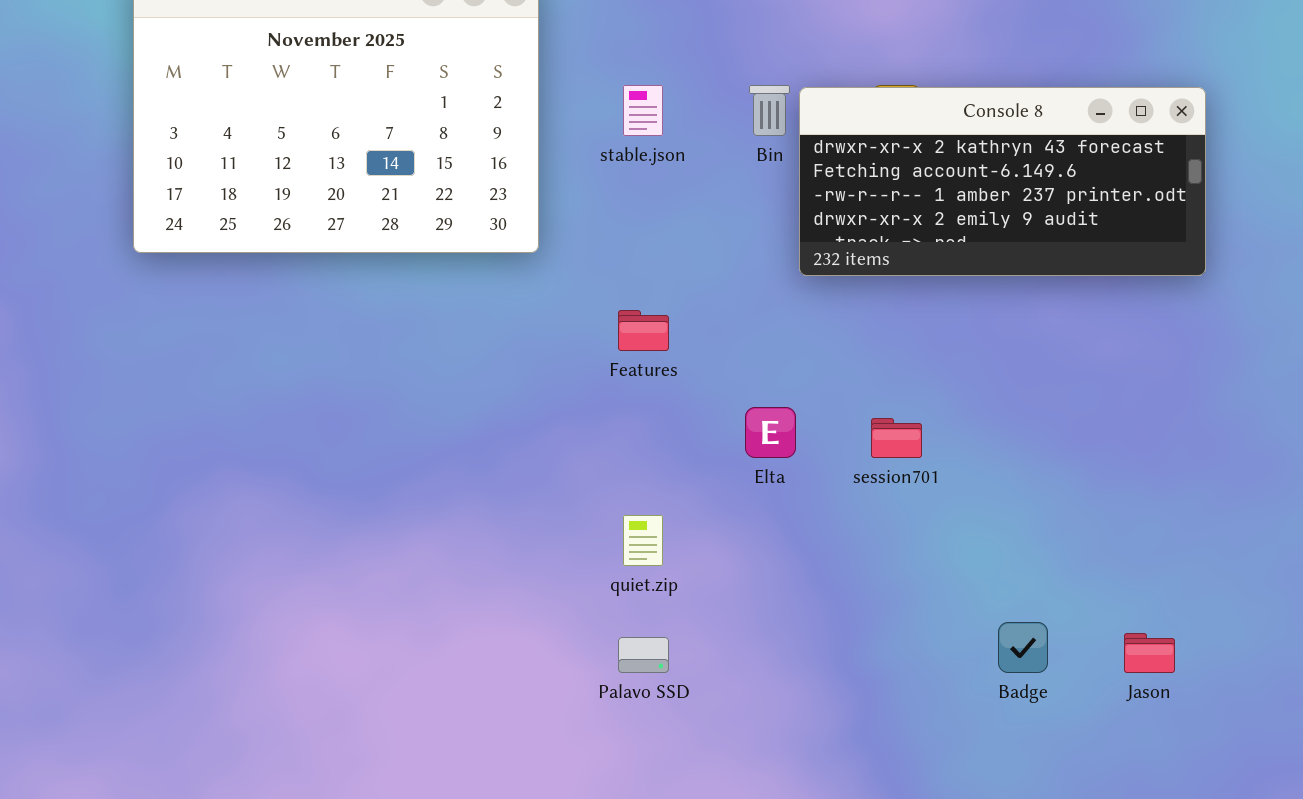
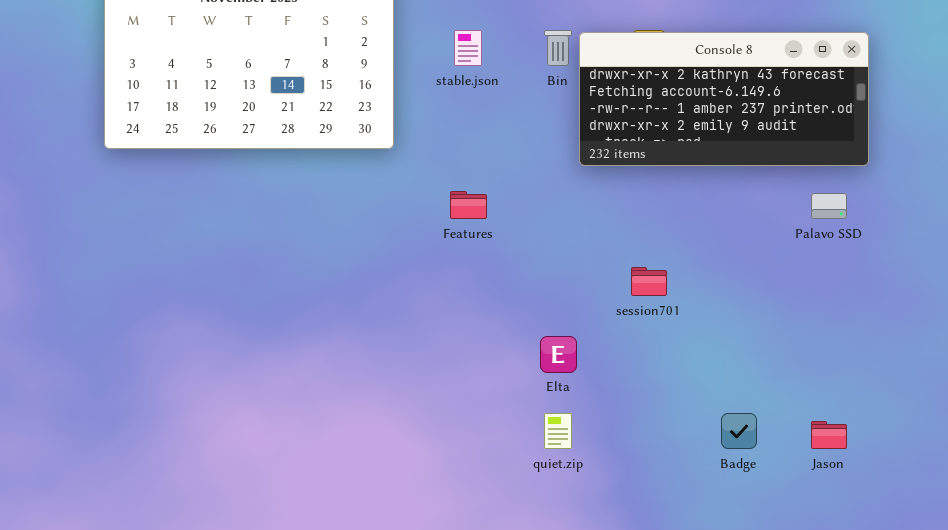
Elta: [745,407,796,458] -> [540,336,577,373], moved
quiet.zip: [623,515,663,566] -> [544,413,572,449], moved
Palavo SSD: [618,637,669,673] -> [811,193,847,219], moved

